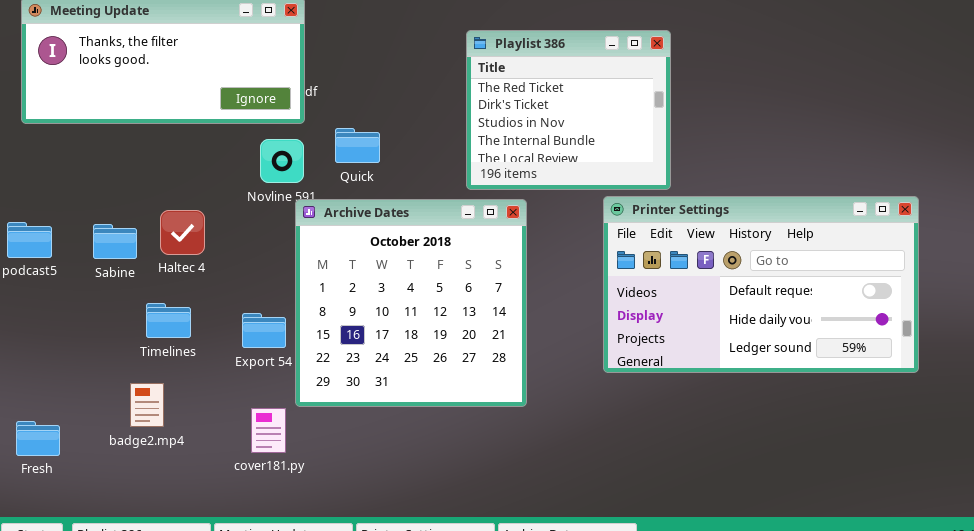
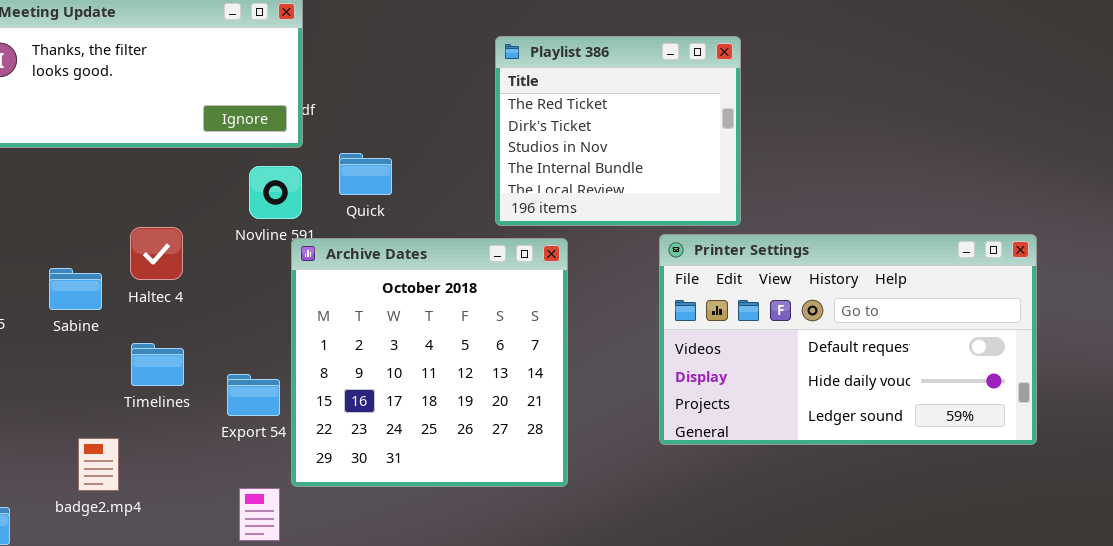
Haltec 4: [160,210,205,255] -> [130,227,183,280], moved
Timelines: [146,303,191,338] -> [131,343,184,386], moved
badge2.mp4: [130,383,164,427] -> [78,438,119,491], moved

